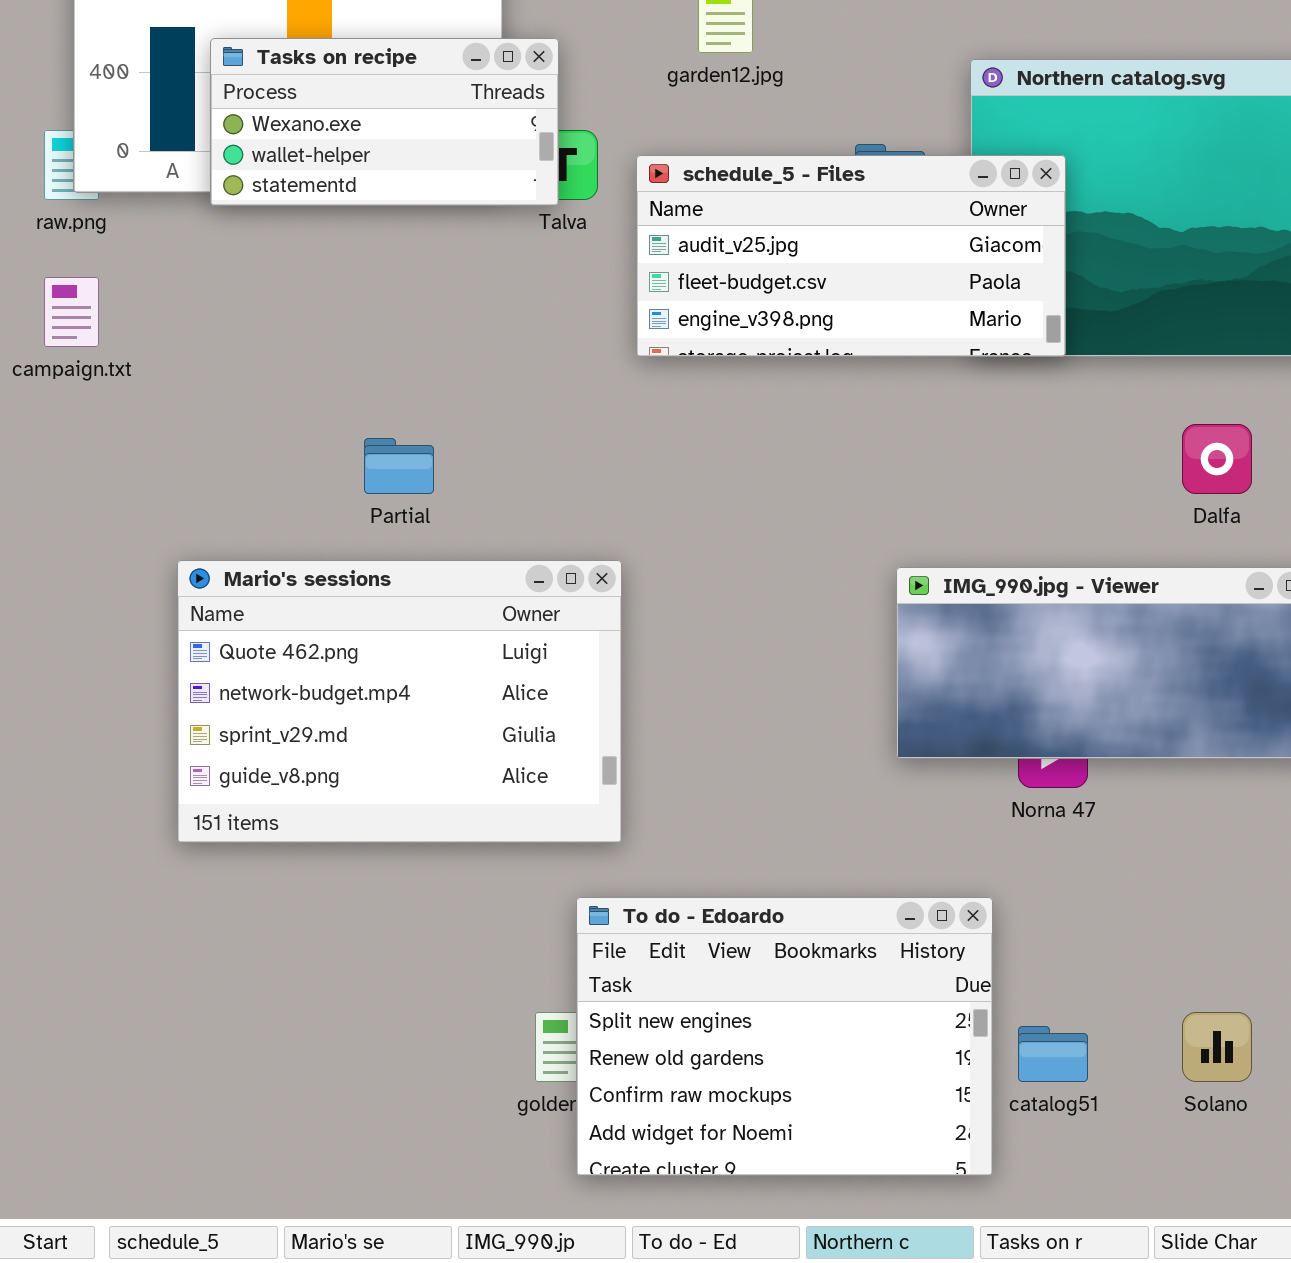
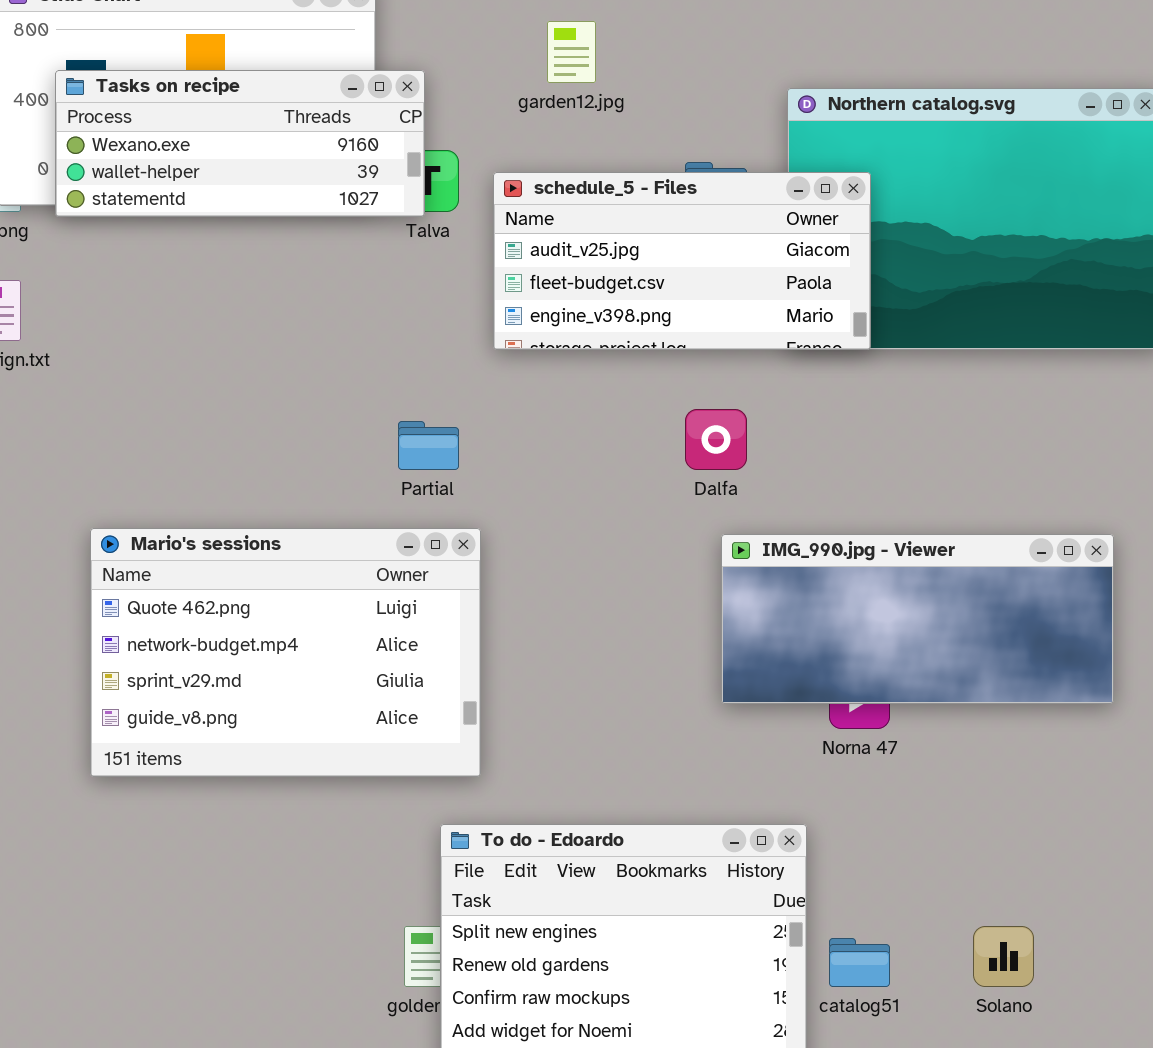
Tasks on recipe: [210,38,559,206] -> [55,70,425,217], resized
Dalfa: [1182,424,1252,494] -> [685,409,747,470], moved
Partial: [364,438,434,494] -> [398,421,459,470], moved

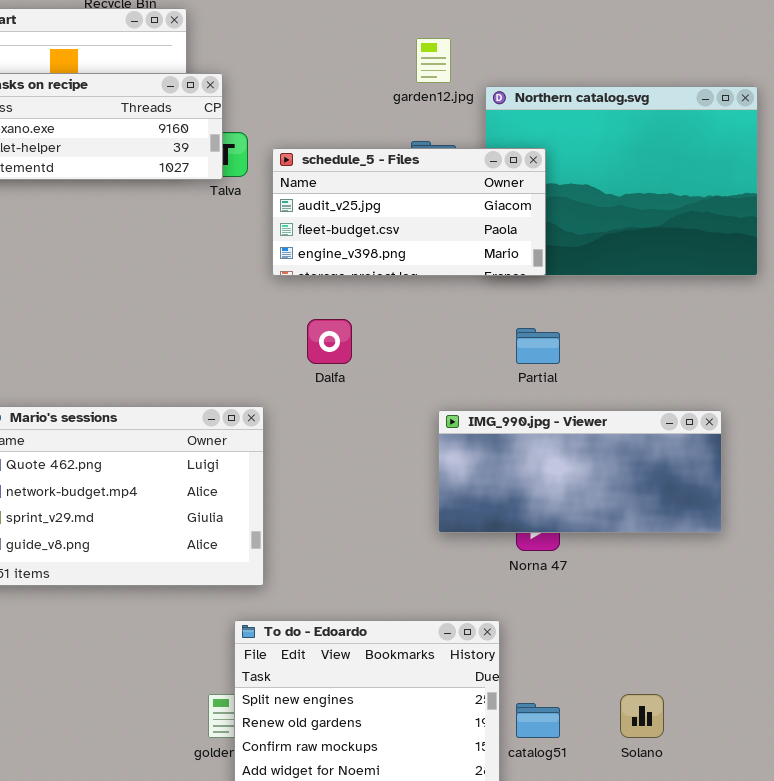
garden12.jpg: [547,21,596,83] -> [416,38,451,83], moved
Dalfa: [685,409,747,470] -> [307,319,352,364], moved
Partial: [398,421,459,470] -> [516,328,560,364], moved

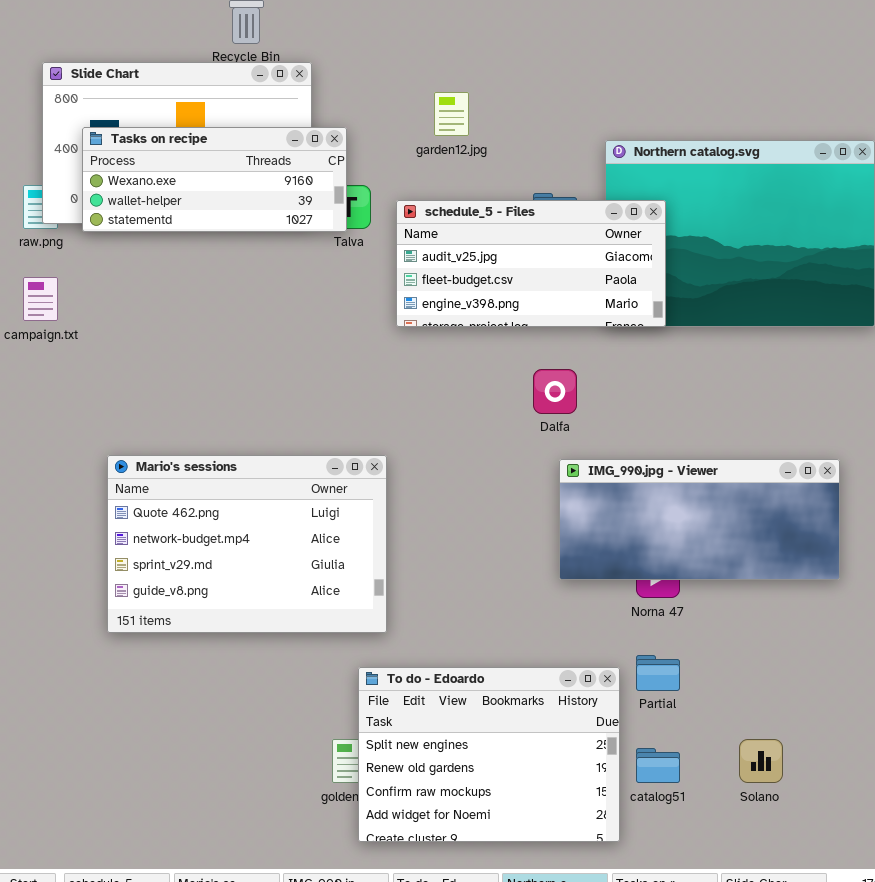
garden12.jpg: [416,38,451,83] -> [434,92,469,136], moved
Dalfa: [307,319,352,364] -> [533,369,577,414], moved
Partial: [516,328,560,364] -> [636,655,680,691], moved

